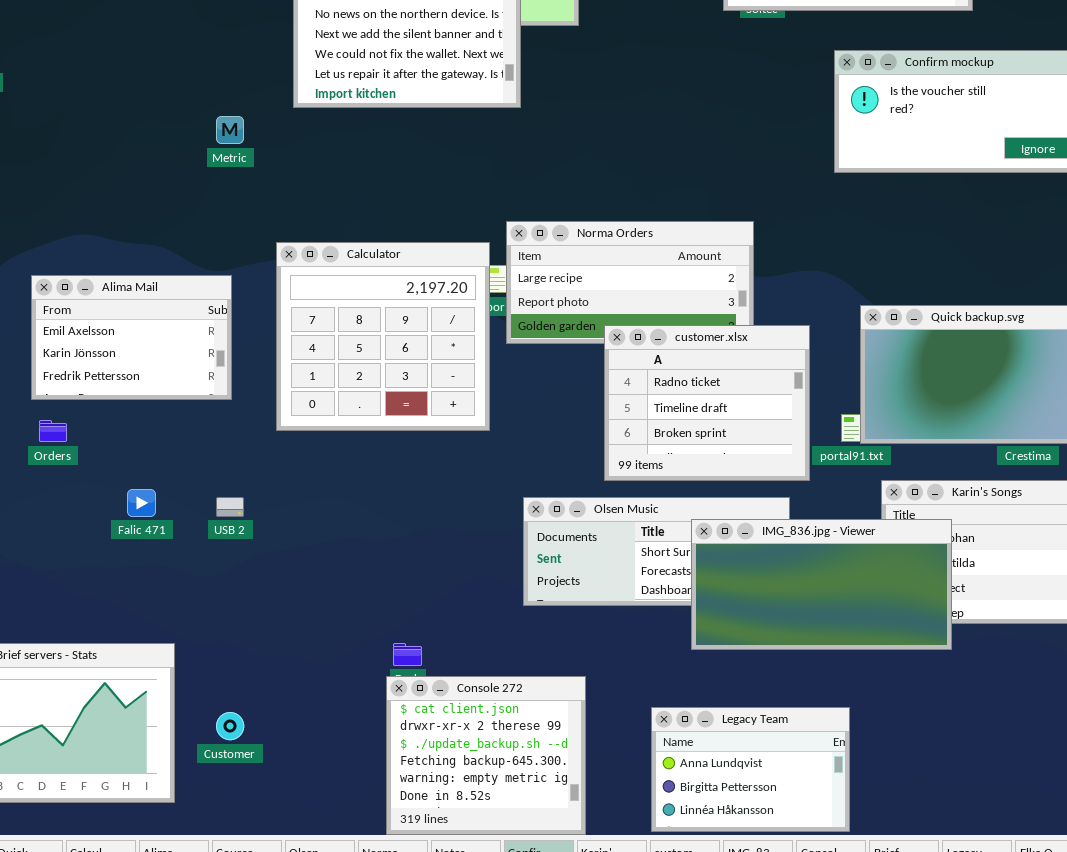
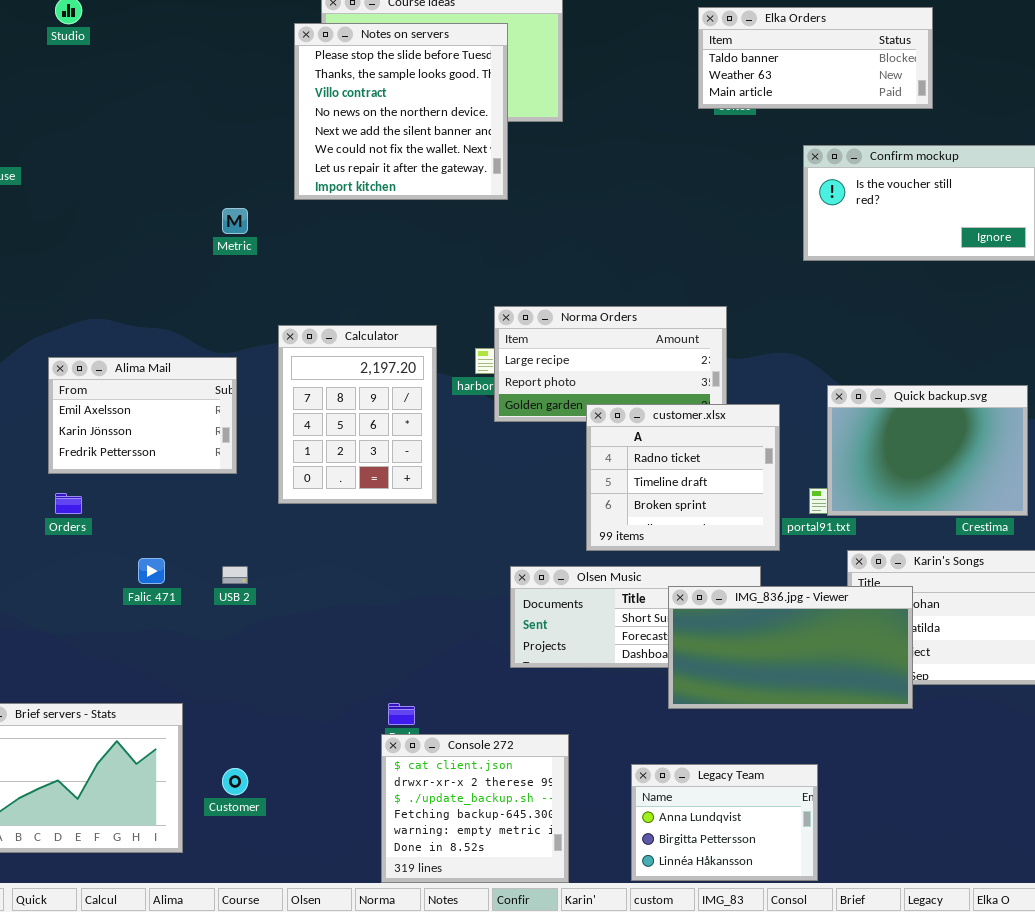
Calculator: [276,242,490,431] -> [278,325,437,504], resized

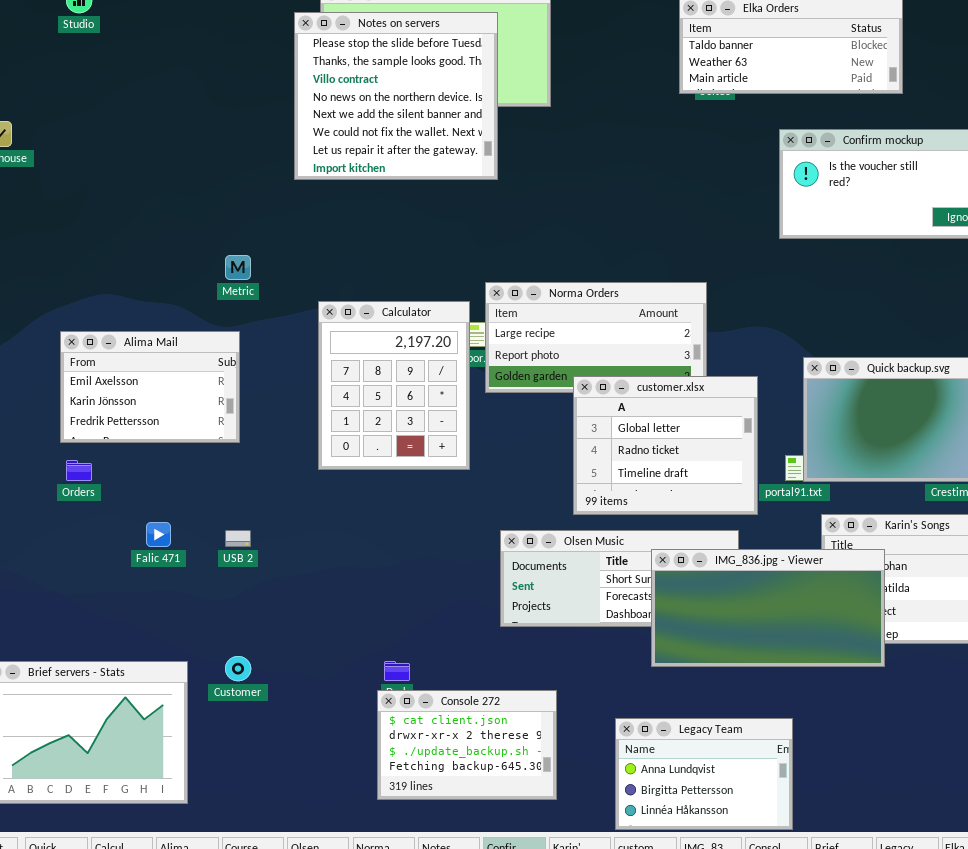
Metric: [222,208,248,234] -> [225,255,251,280], moved
Calculator: [278,325,437,504] -> [318,301,470,470], moved
customer.xlsx: [586,404,780,551] -> [573,376,758,515], scrolled up 1 row
Console 272: [381,734,569,883] -> [377,690,557,800], resized
Customer: [222,768,248,795] -> [225,656,251,681], moved

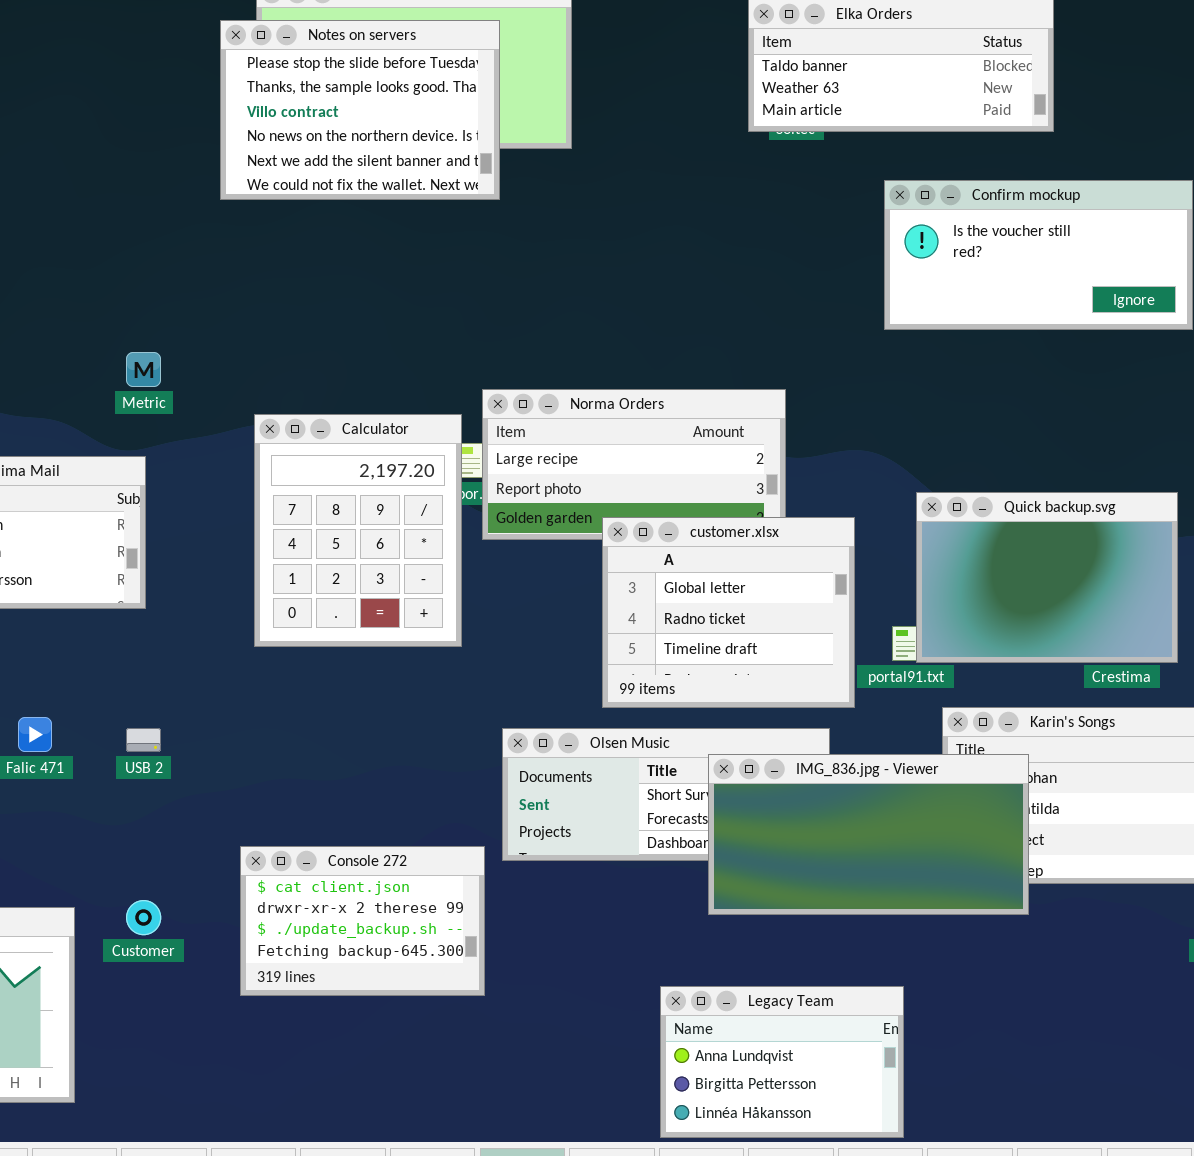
Notes on servers: [294,12,498,180] -> [220,20,500,200], resized
Console 272: [377,690,557,800] -> [240,846,485,996], moved

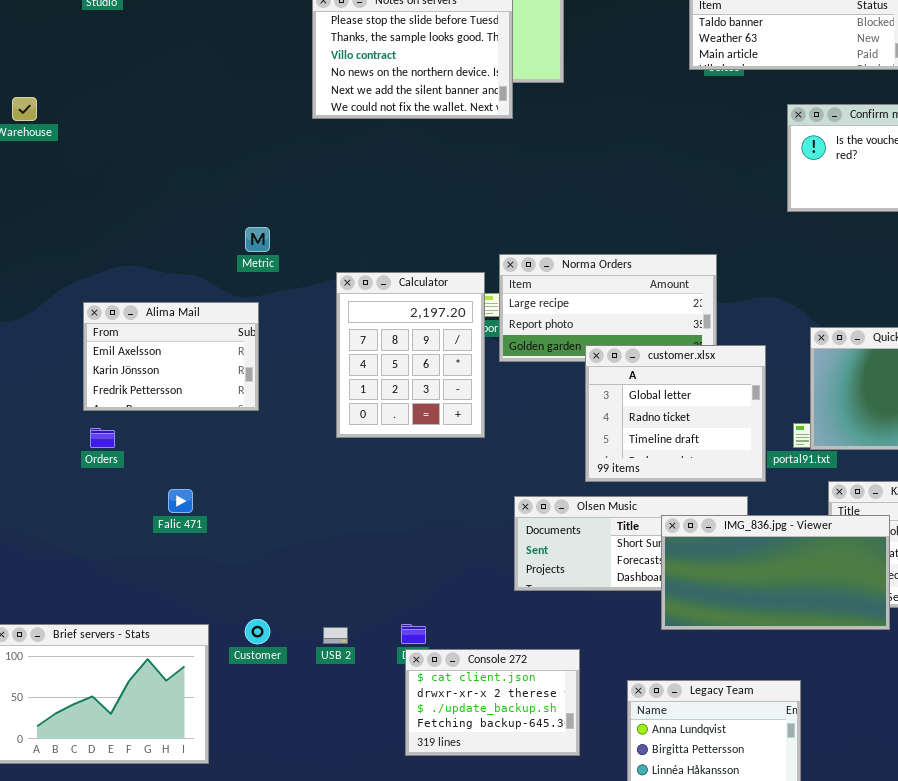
USB 2: [126,728,161,752] -> [323,627,348,644], moved
Console 272: [240,846,485,996] -> [405,649,580,756], moved

